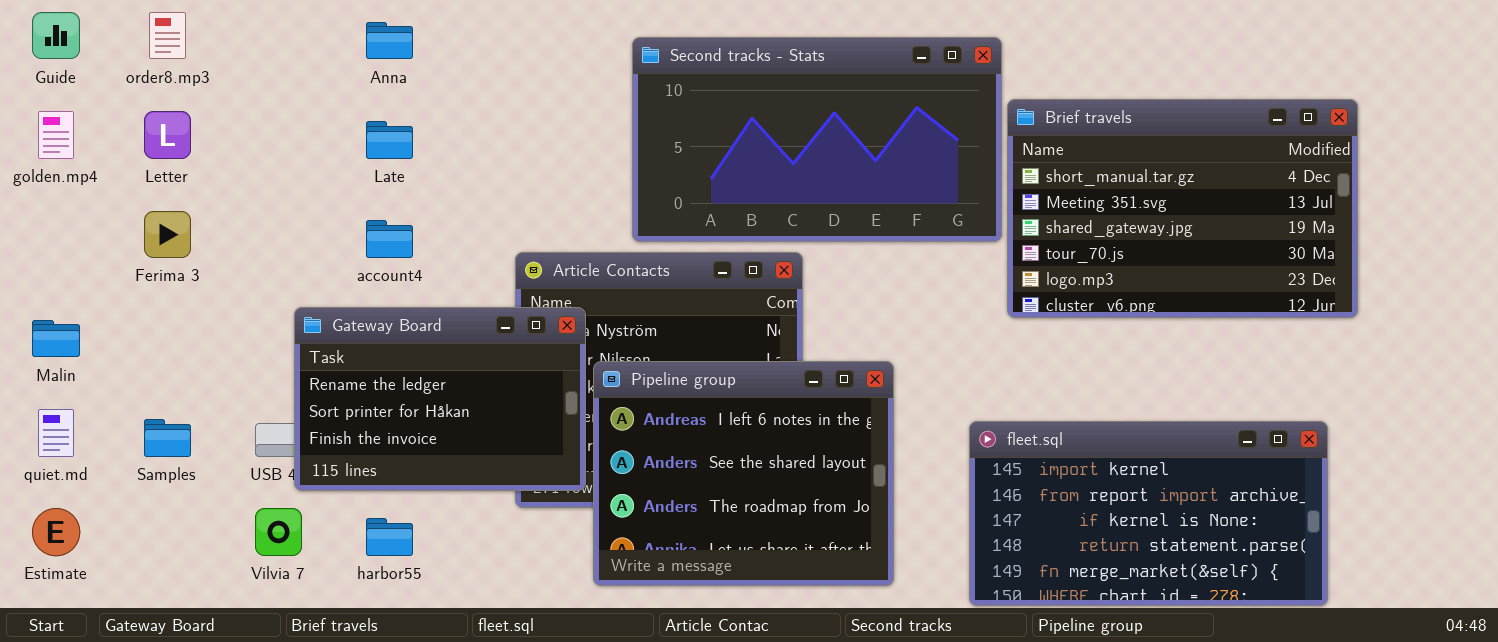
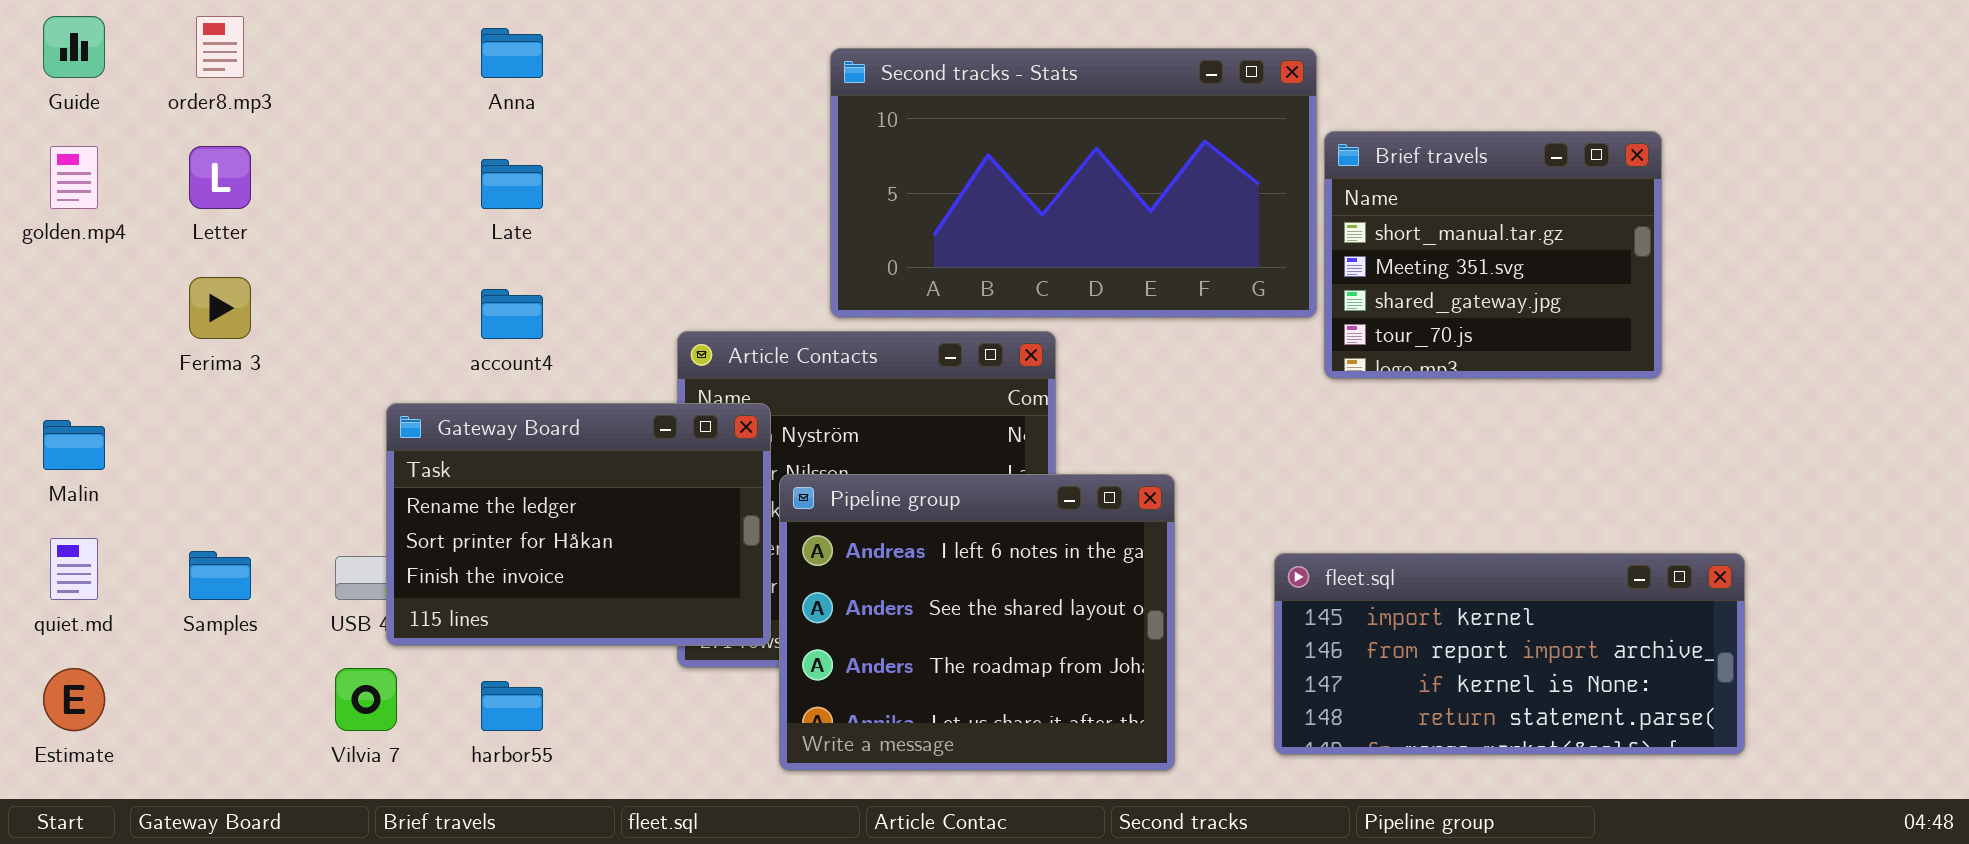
Brief travels: [1007,99,1358,318] -> [1324,131,1662,379], resized
fleet.sql: [969,421,1328,606] -> [1274,553,1745,755], resized

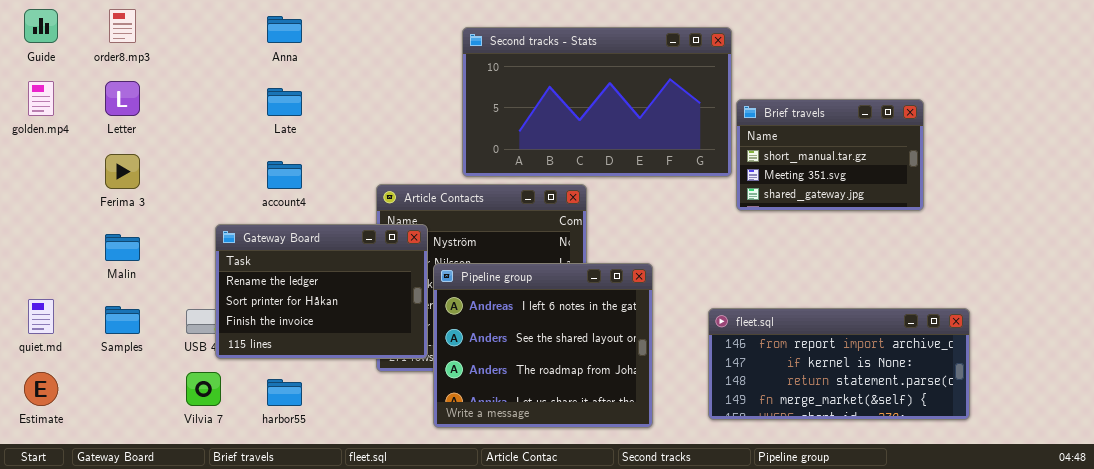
Brief travels: [1324,131,1662,379] -> [736,99,924,211], resized
Malin: [43,420,105,470] -> [105,234,140,261], moved
fleet.sql: [1274,553,1745,755] -> [708,308,970,420], scrolled down 1 row

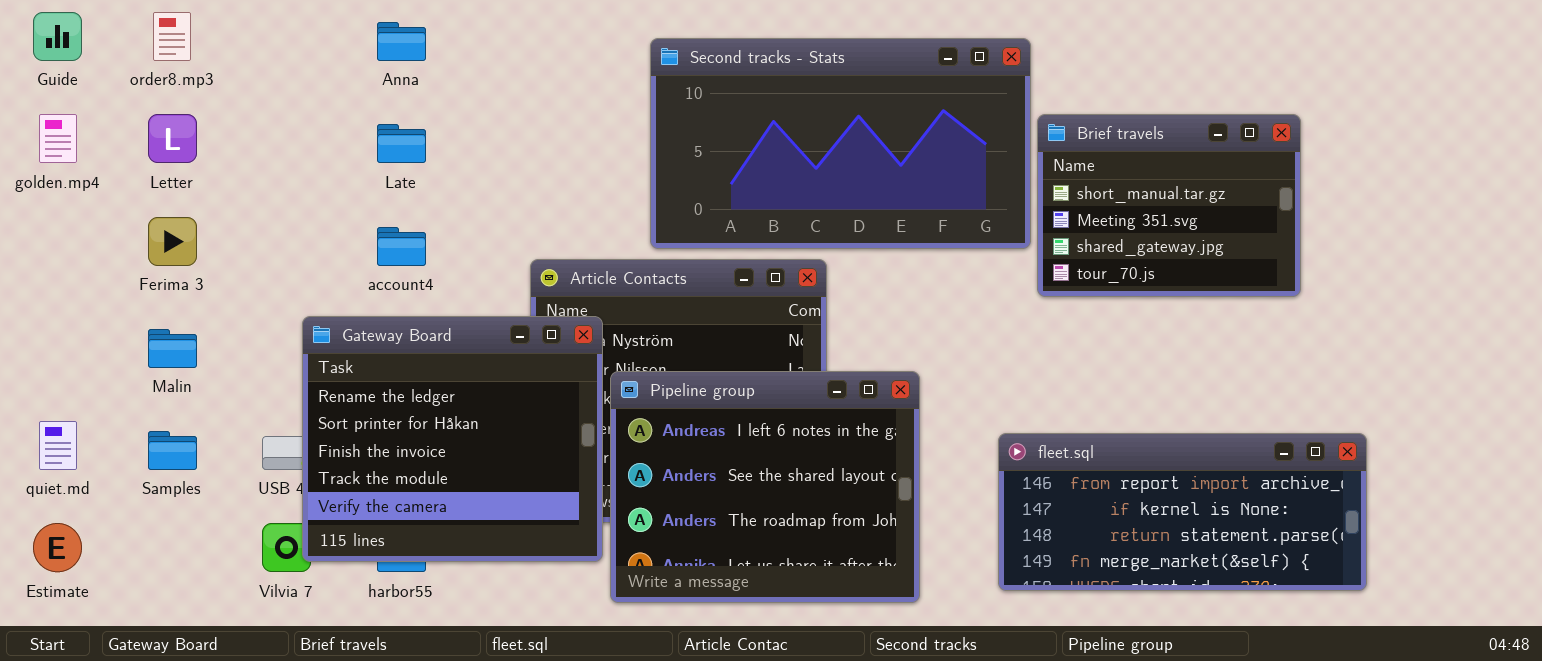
Brief travels: [736,99,924,211] -> [1037,114,1301,297], resized
Gateway Board: [215,224,428,359] -> [302,316,603,562], resized

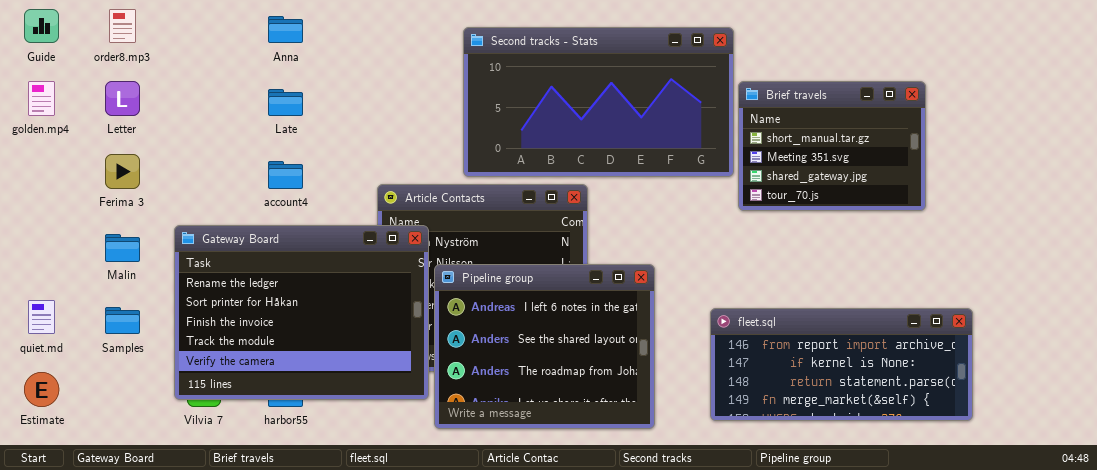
Gateway Board: [302,316,603,562] -> [174,225,429,400], resized

